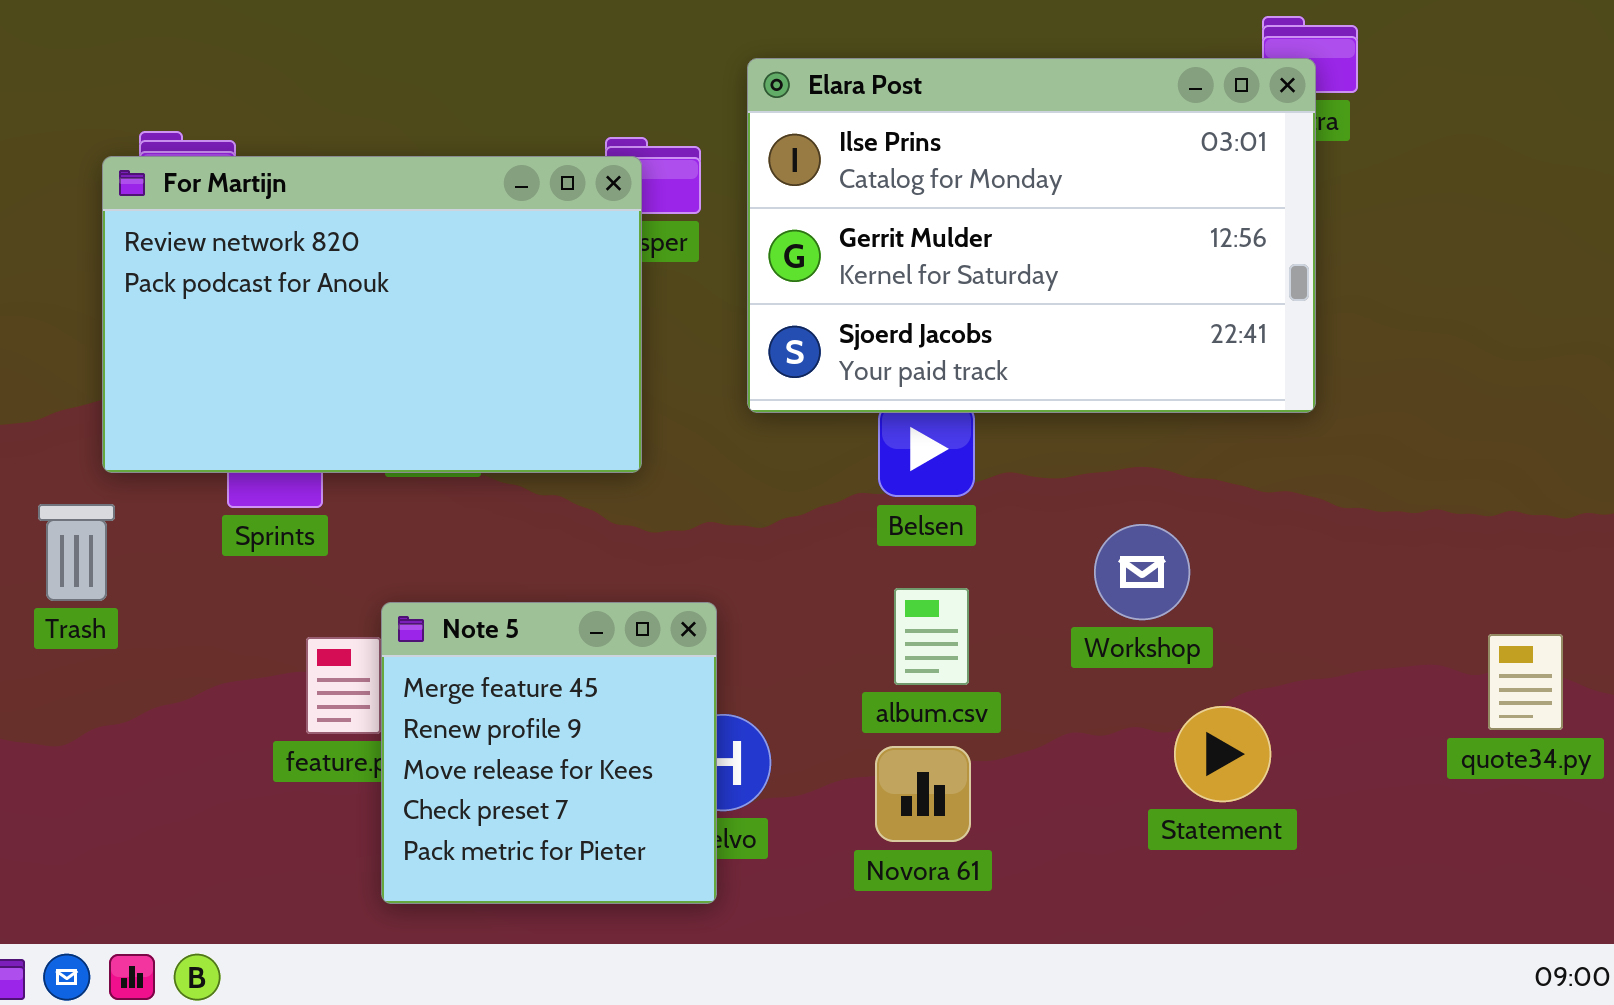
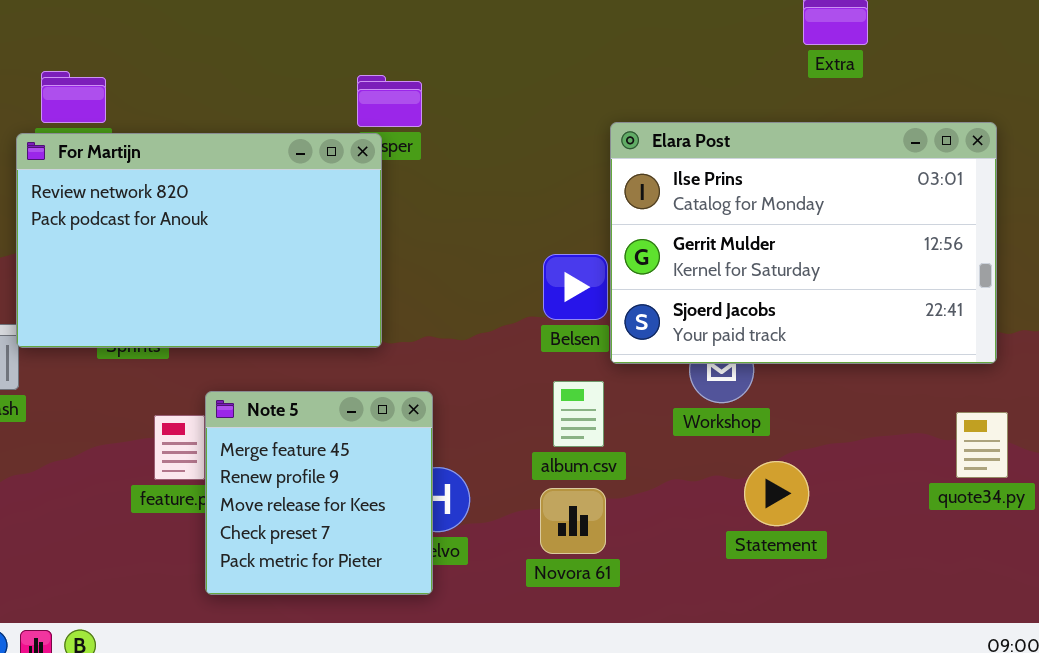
Elara Post: [747,58,1316,413] -> [610,122,997,364], moved
For Martijn: [102,156,642,473] -> [16,133,382,348], moved

